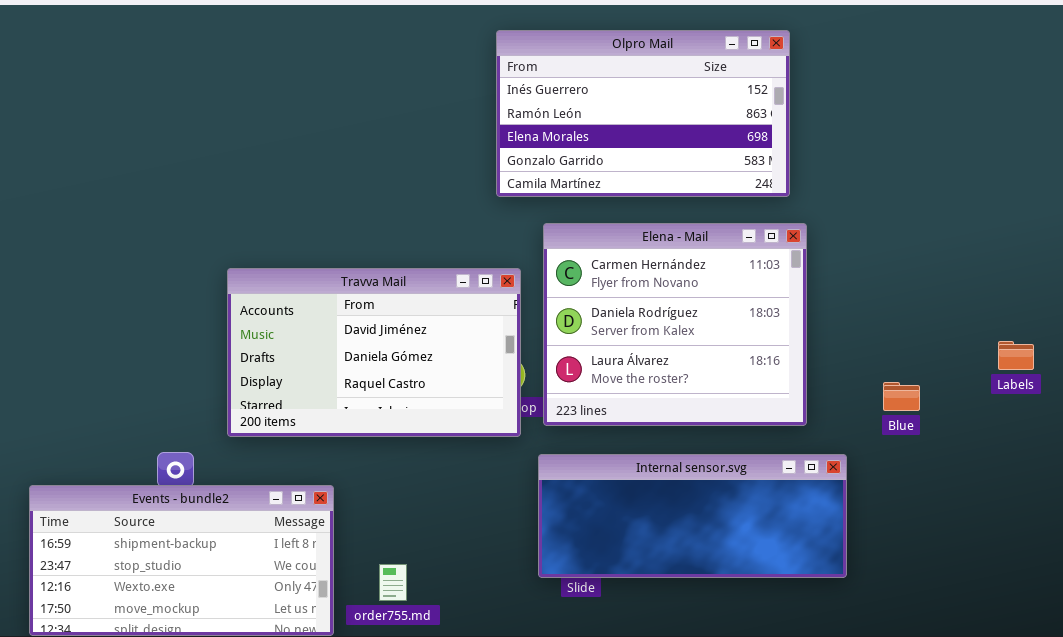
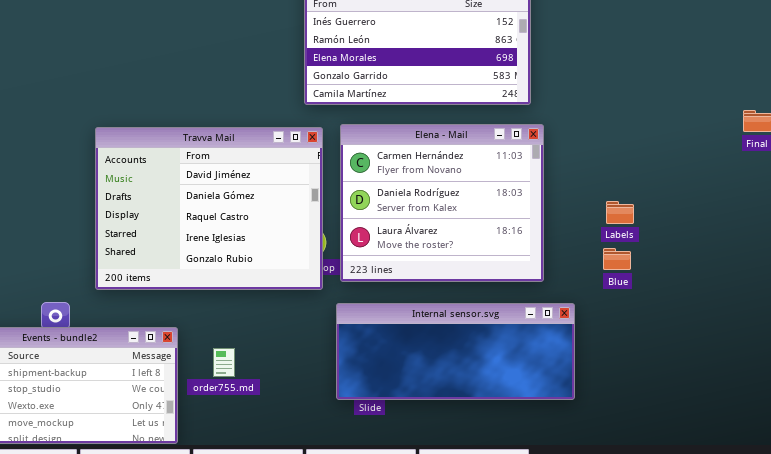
Travva Mail: [227,268,521,437] -> [95,127,323,290], resized
Labels: [998,341,1034,370] -> [606,201,634,224], moved
order755.md: [379,564,407,601] -> [213,348,235,377], moved

